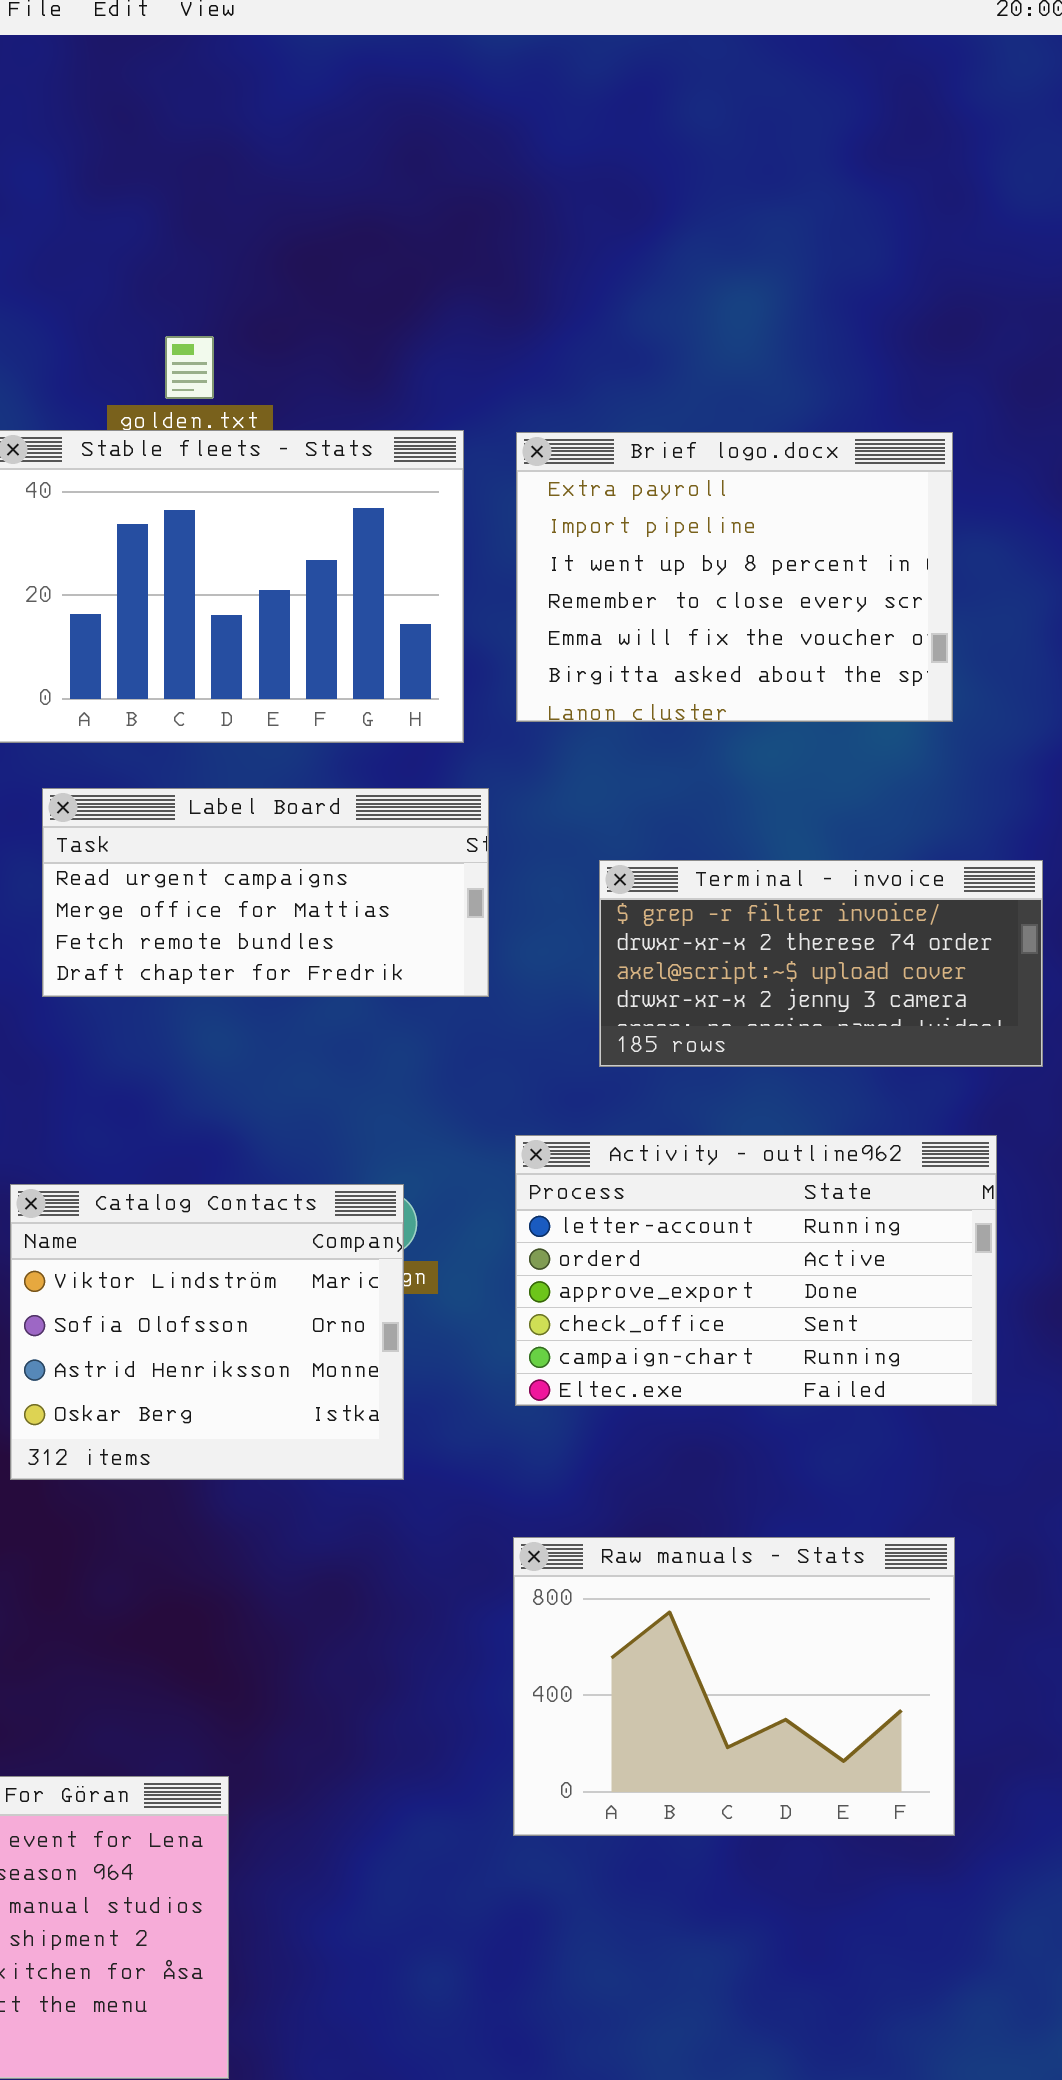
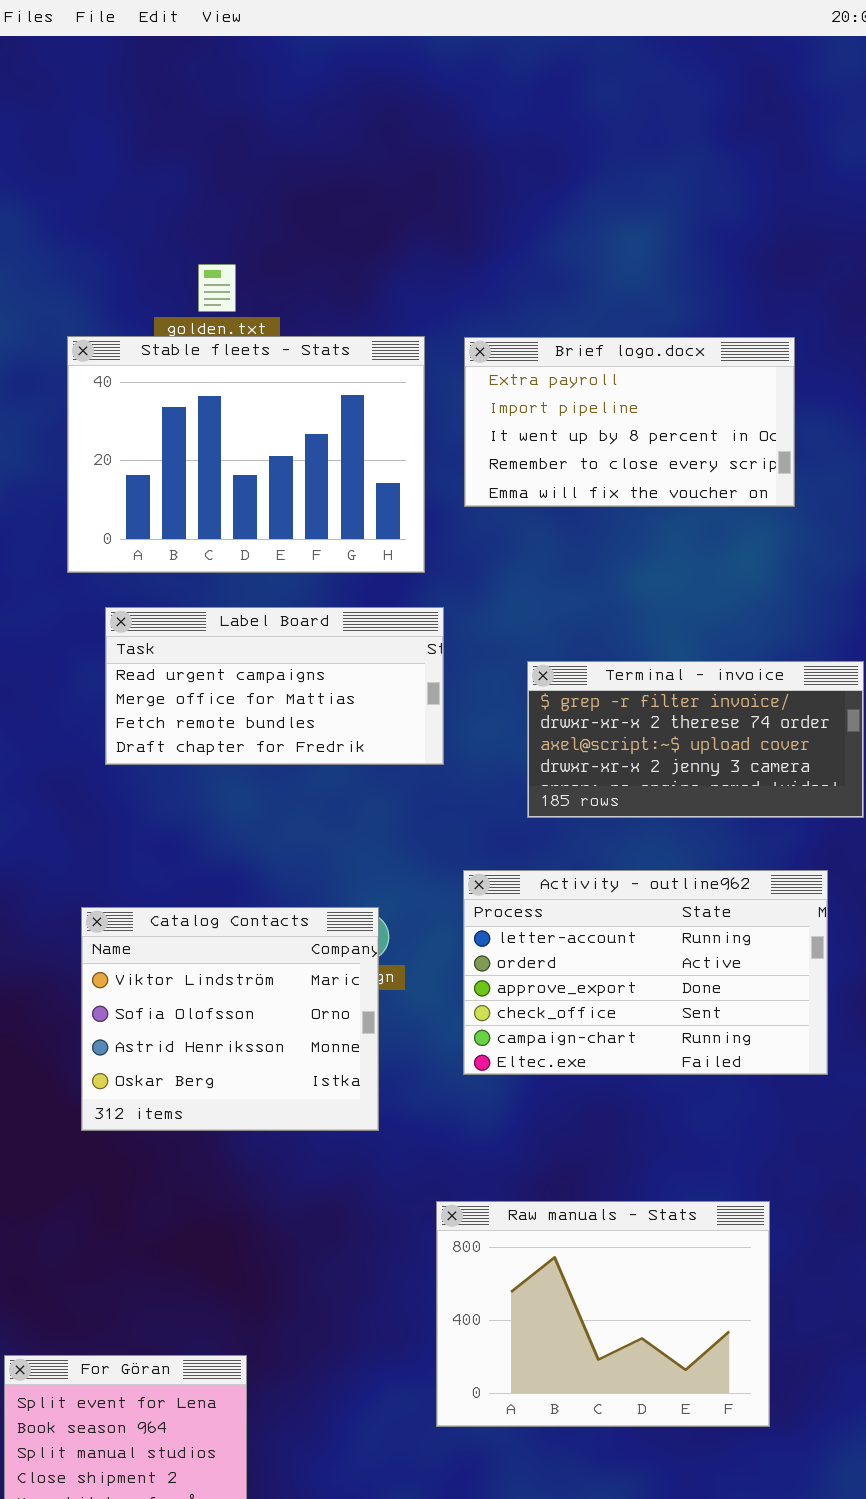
Brief logo.docx: [516,432,953,722] -> [464,337,795,507], resized
Raw manuals - Stats: [513,1537,955,1836] -> [436,1201,770,1427], moved

